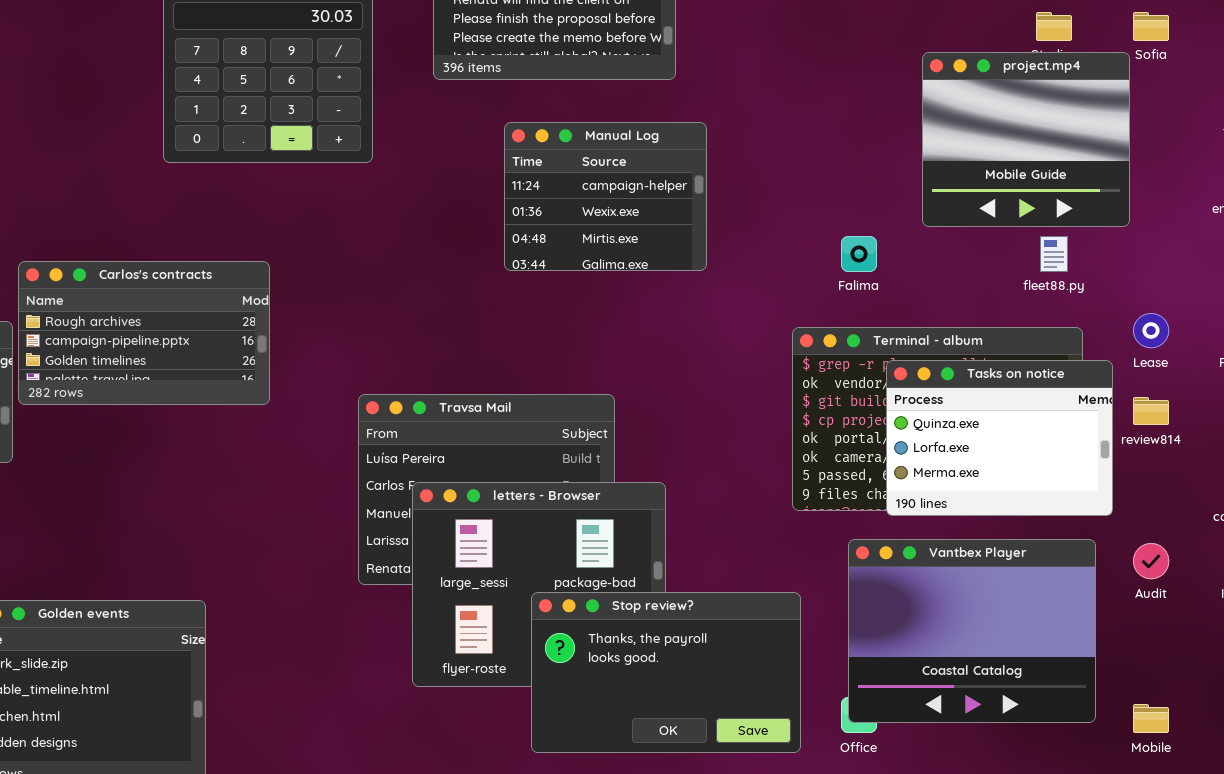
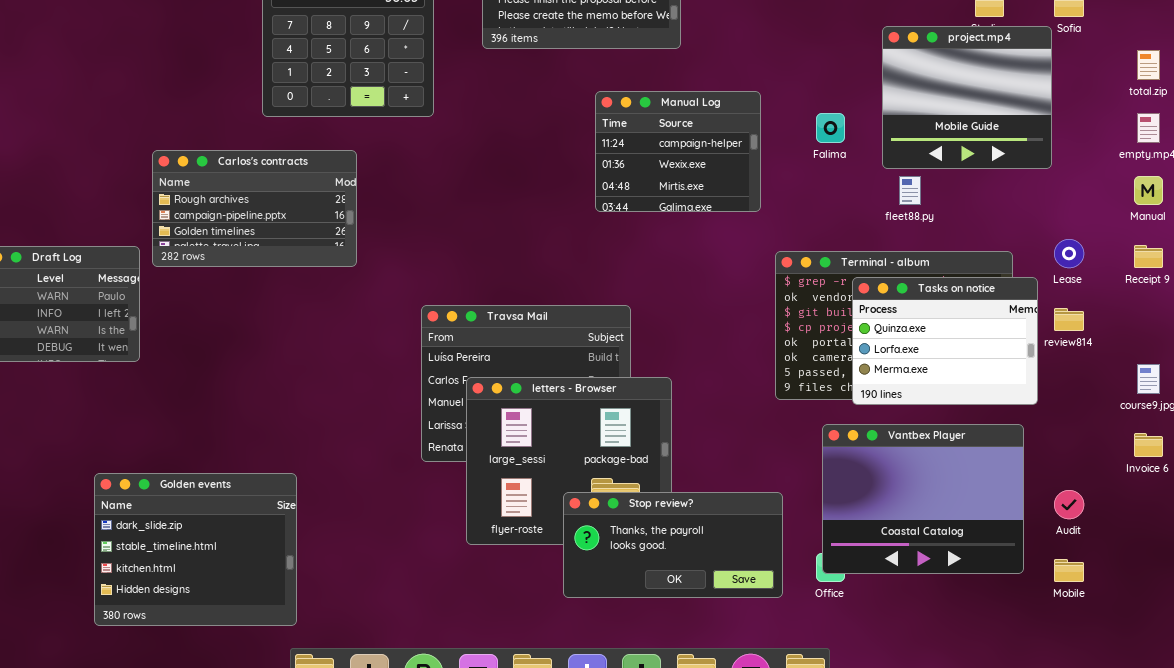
Manual Log: [504,122,707,271] -> [595,91,761,212], moved
Falima: [841,236,877,272] -> [816,113,845,143], moved
fleet88.py: [1040,236,1068,272] -> [899,176,921,205], moved
Carlos's contracts: [18,261,270,405] -> [152,150,357,267], moved
Audit: [1133,543,1169,579] -> [1054,490,1084,519], moved
Stop review?: [531,592,801,753] -> [563,492,783,598], resized

